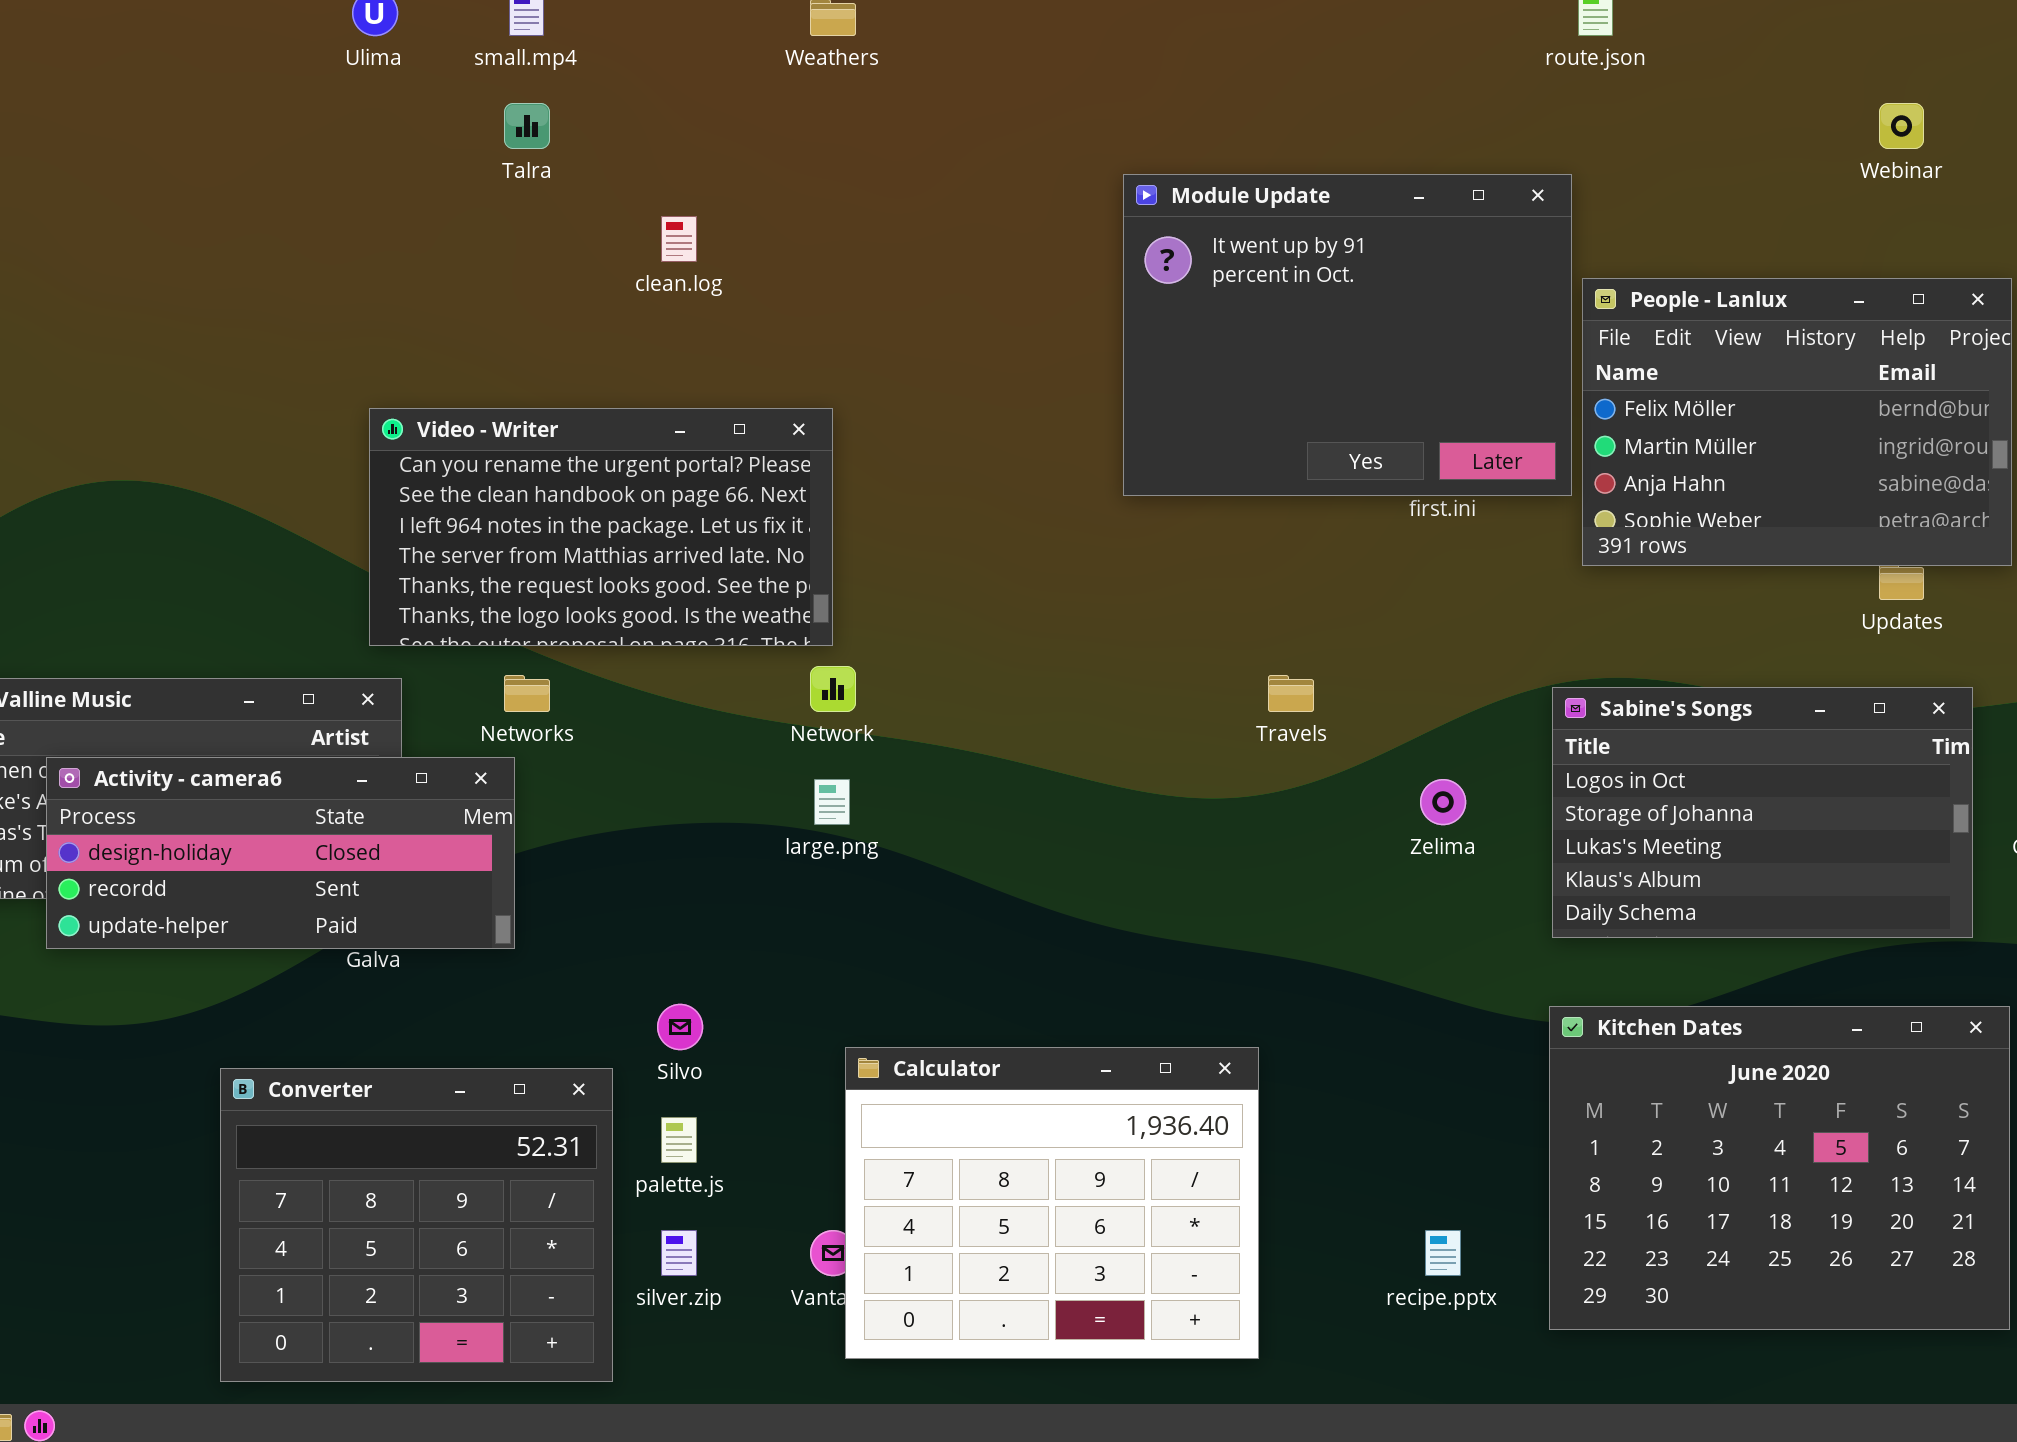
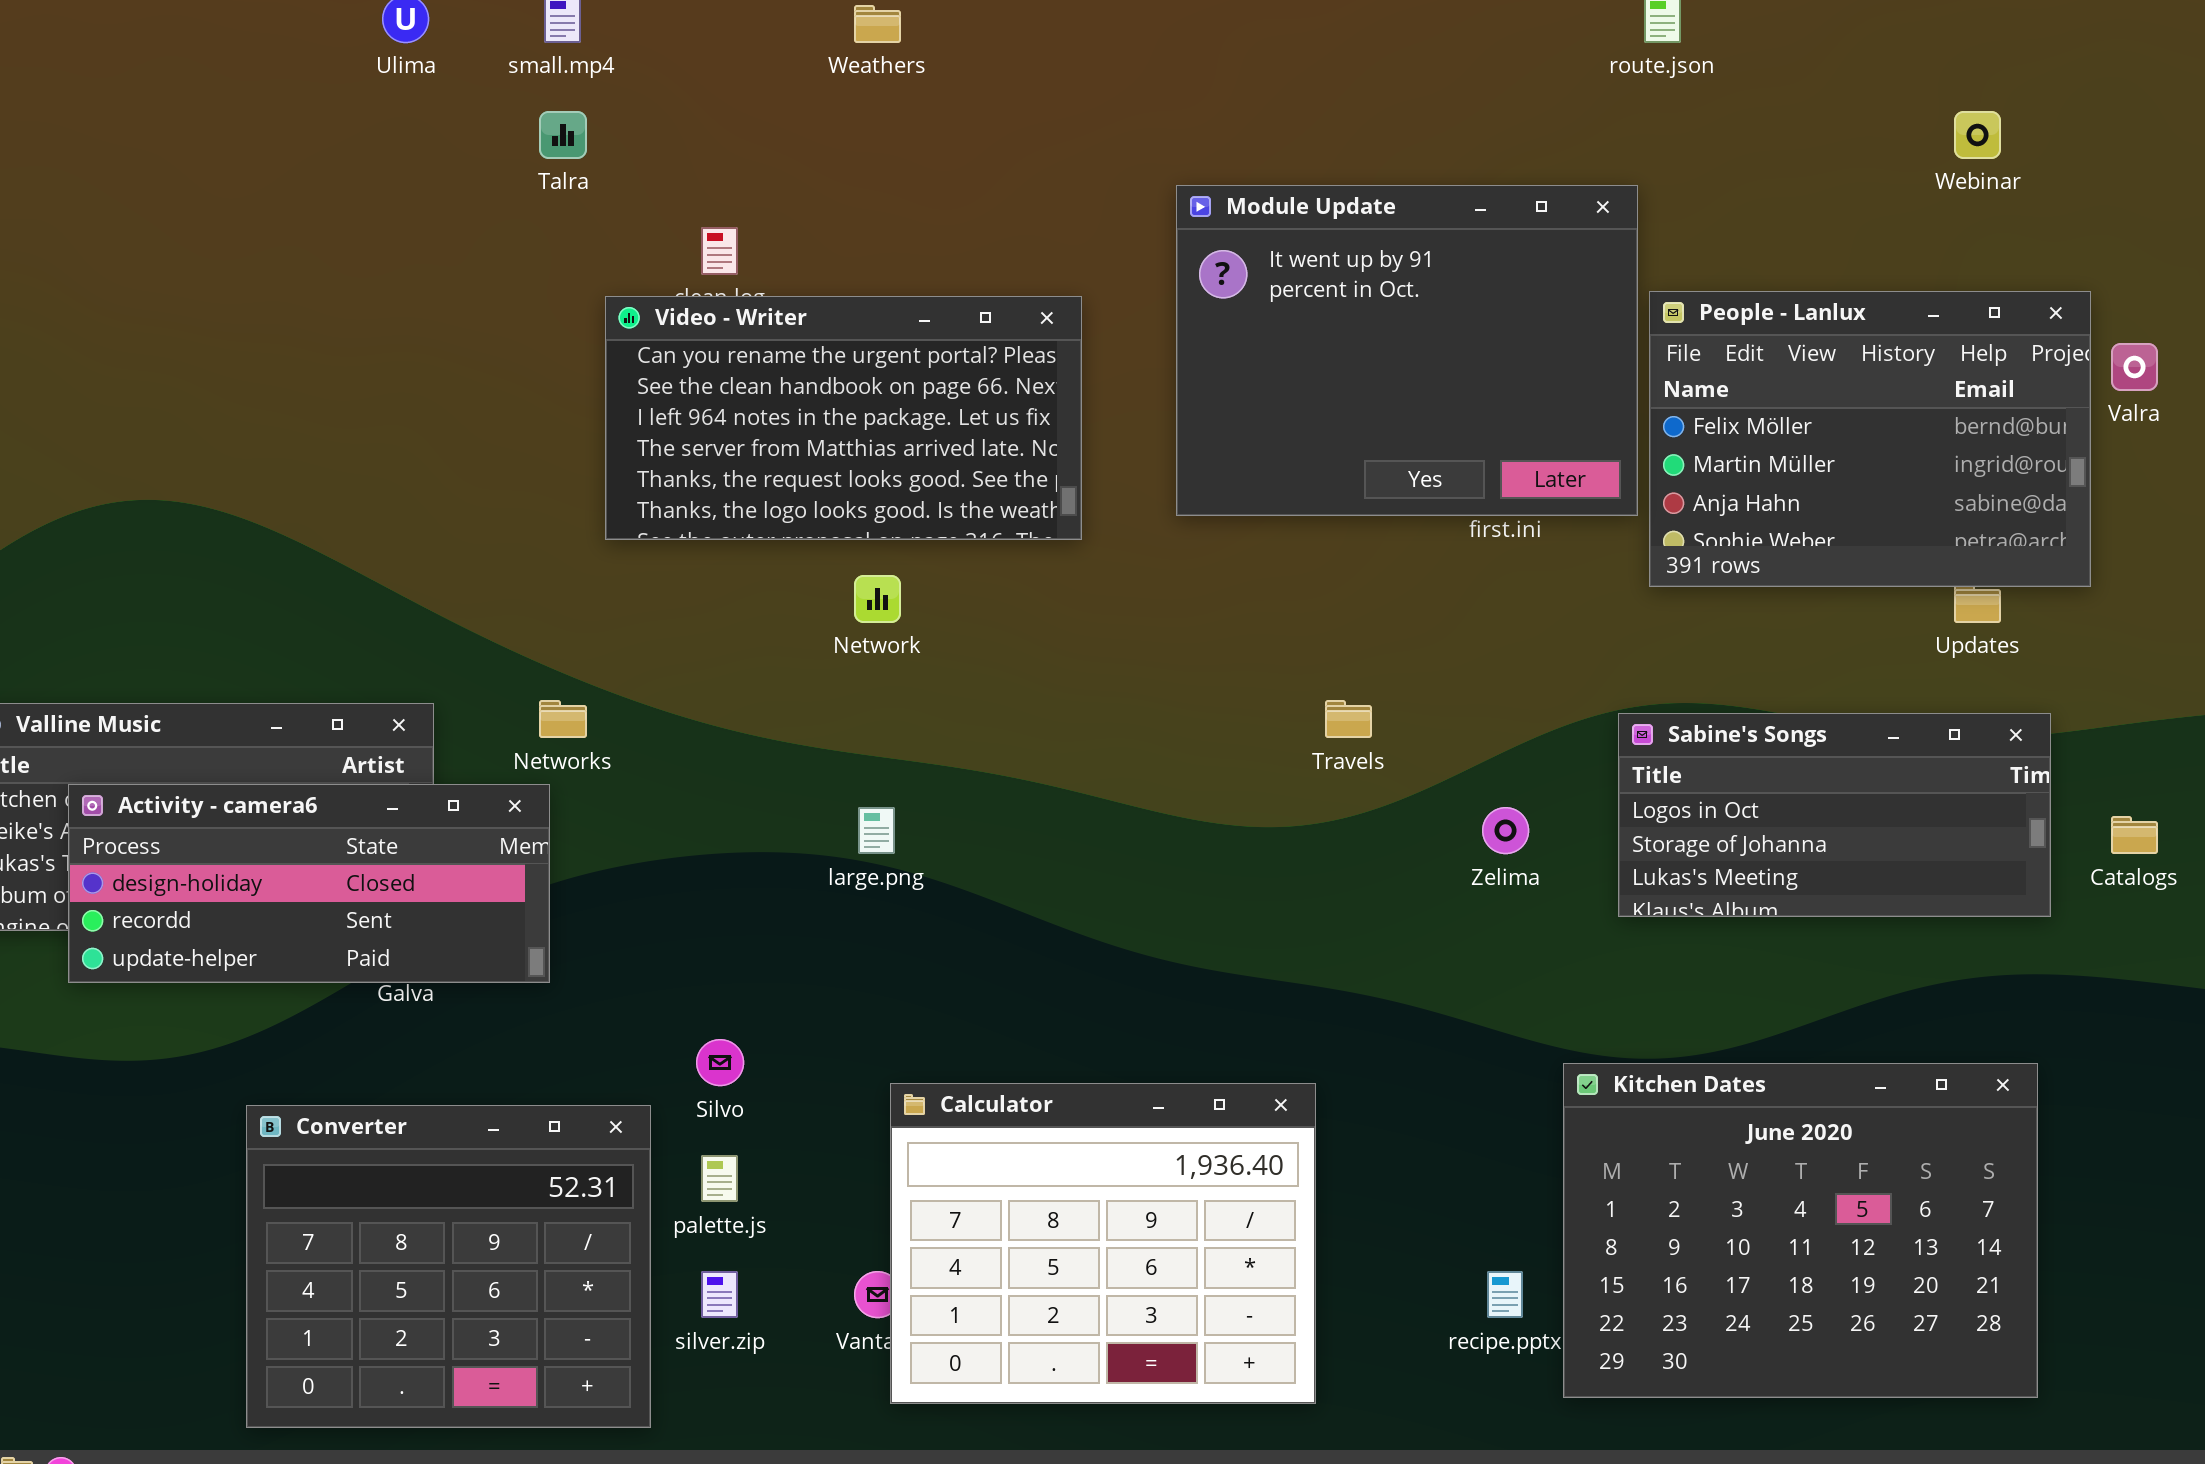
Video - Writer: [369,408,833,646] -> [605,296,1082,540], moved
Network: [810,666,856,712] -> [854,575,901,623], moved
Sabine's Songs: [1552,687,1973,938] -> [1618,713,2051,917], resized
Kitchen Dates: [1549,1006,2010,1330] -> [1563,1063,2038,1398], moved

